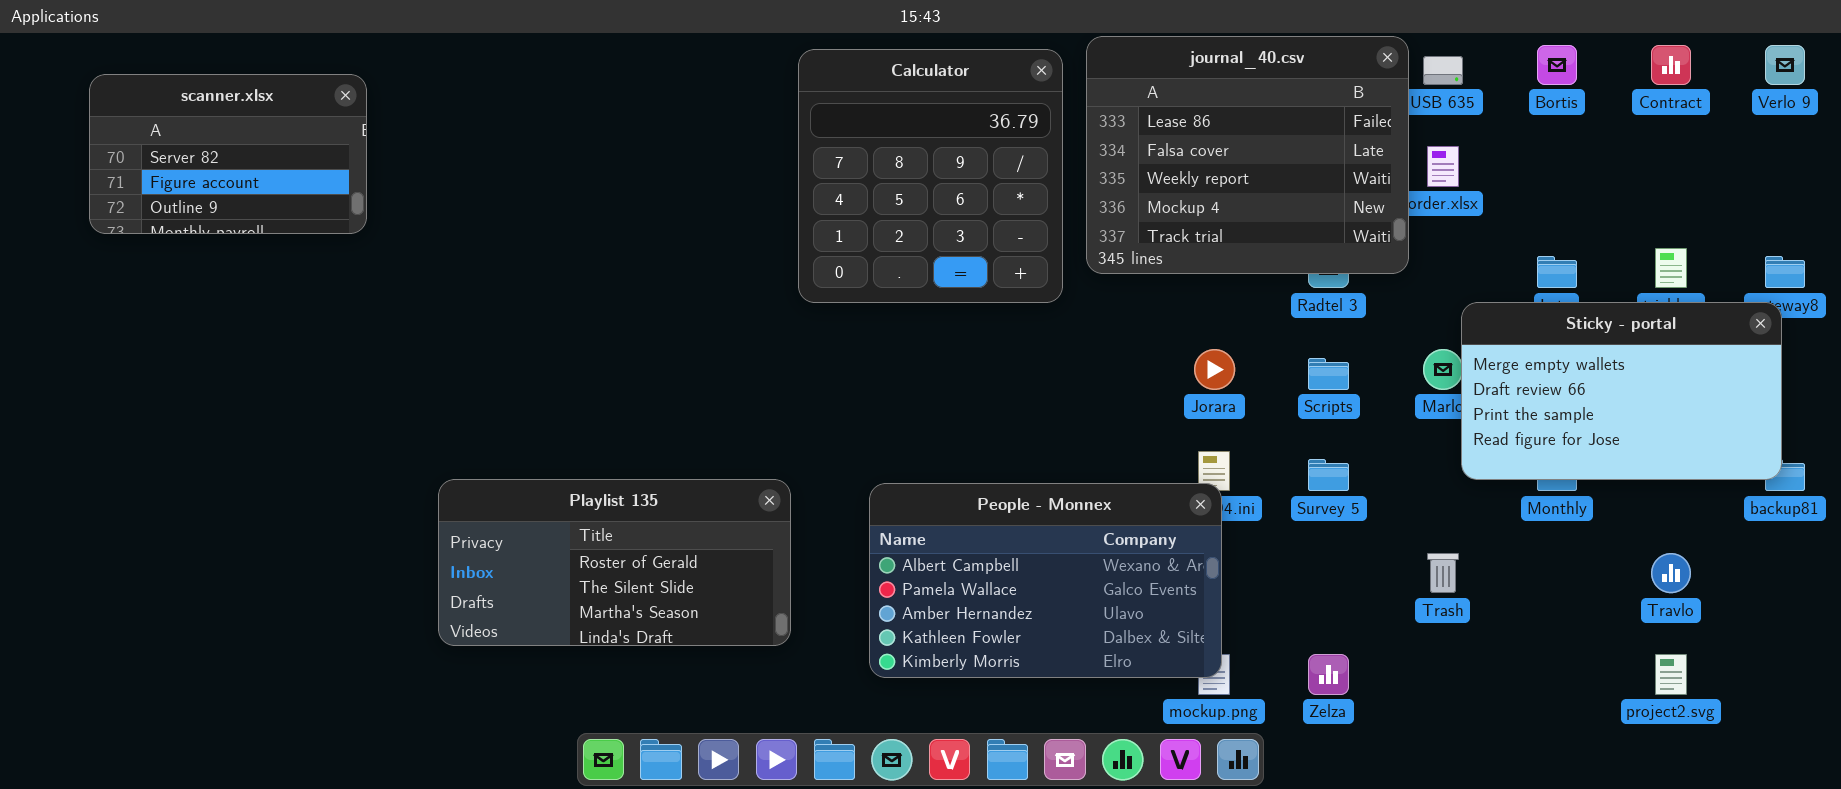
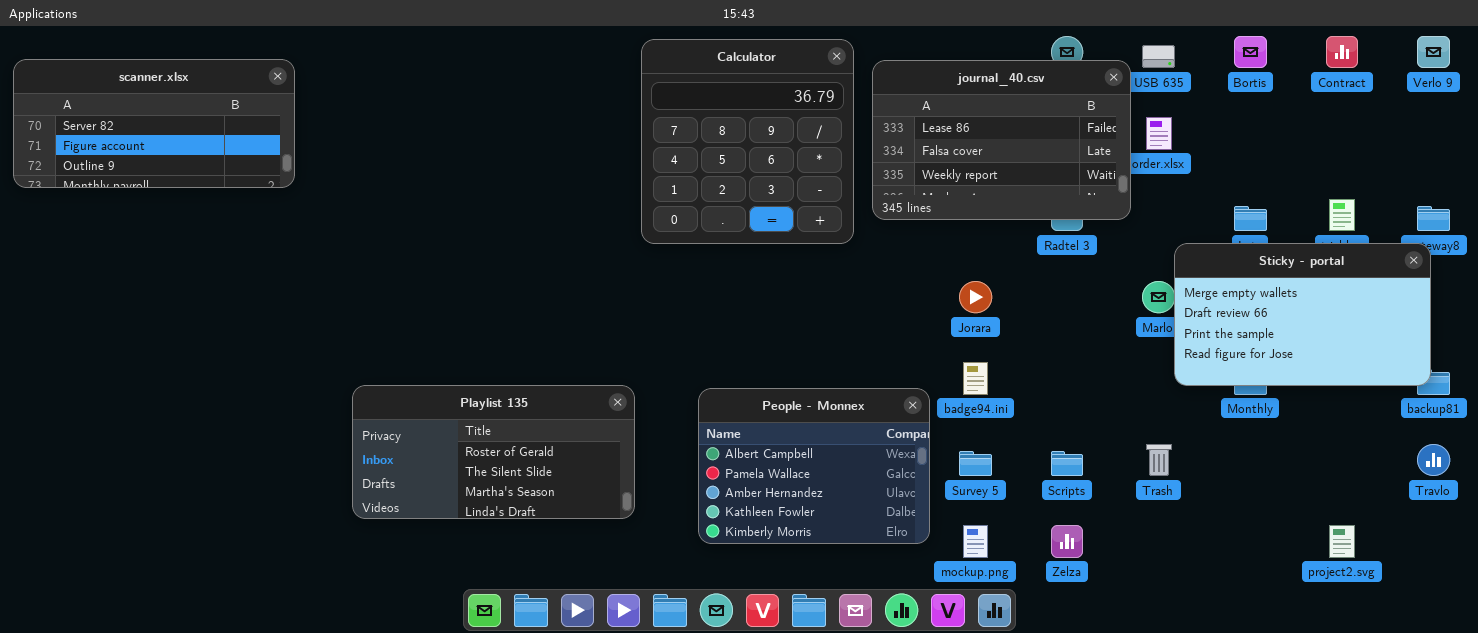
journal_40.csv: [1086,36,1409,274] -> [872,60,1131,220], resized
scanner.xlsx: [89,74,367,234] -> [13,59,295,188], resized
Scripts: [1308,358,1349,390] -> [1051,451,1083,476], moved
Survey 5: [1308,459,1349,491] -> [959,451,992,476], moved
People - Monnex: [869,483,1222,678] -> [698,388,930,544], resized
Travlo: [1651,553,1691,593] -> [1417,444,1450,476], moved

